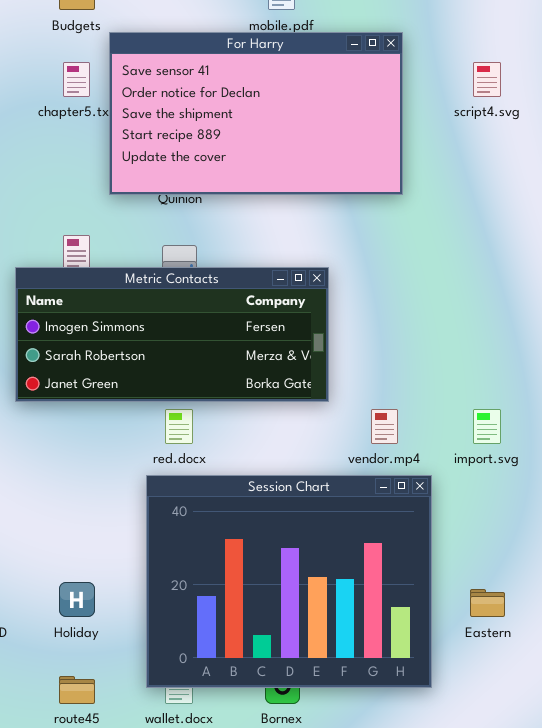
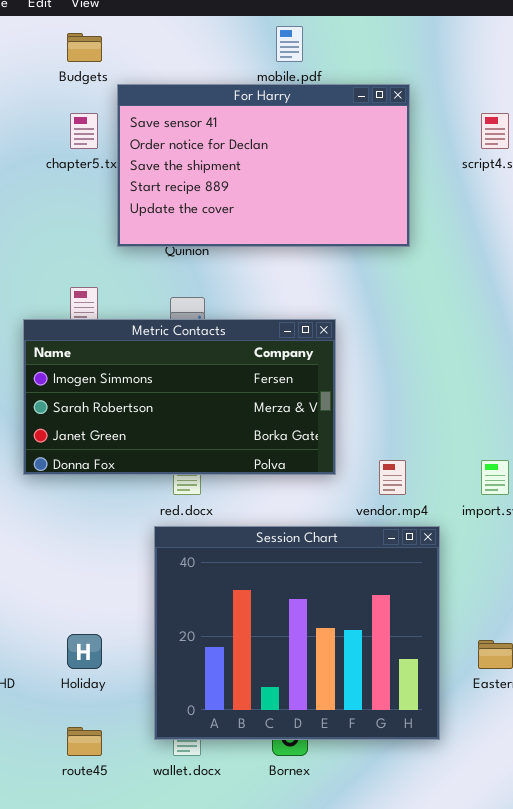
Metric Contacts: [15,267,329,402] -> [23,319,336,475], resized

